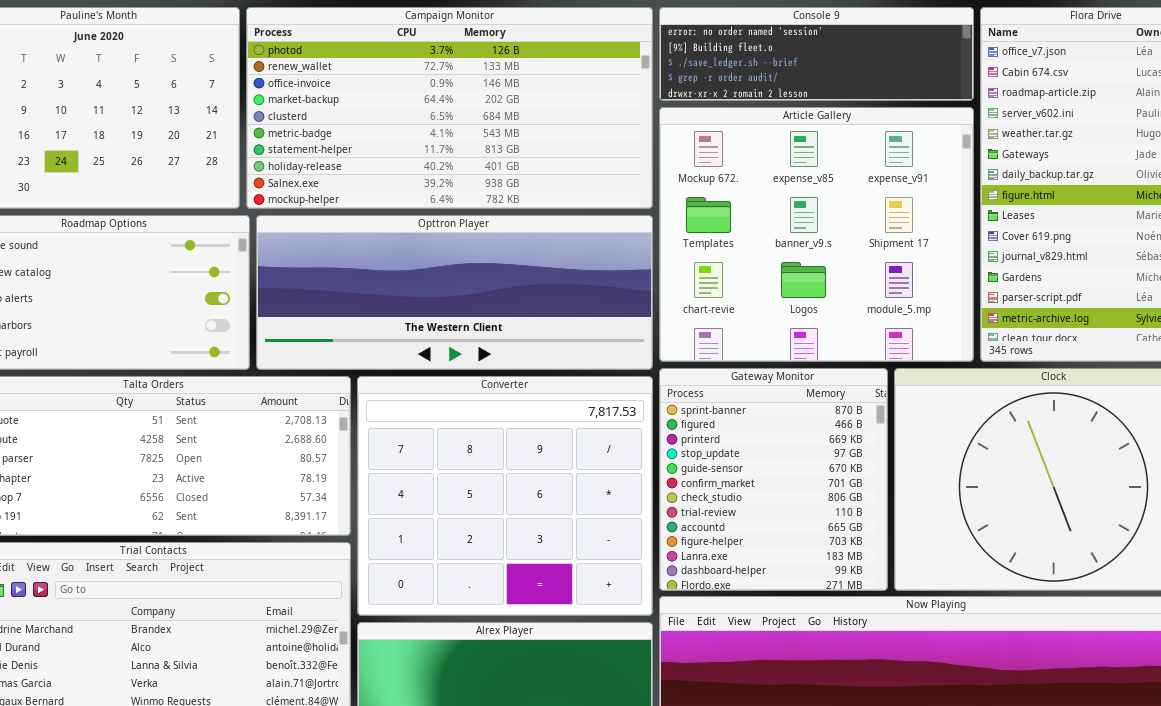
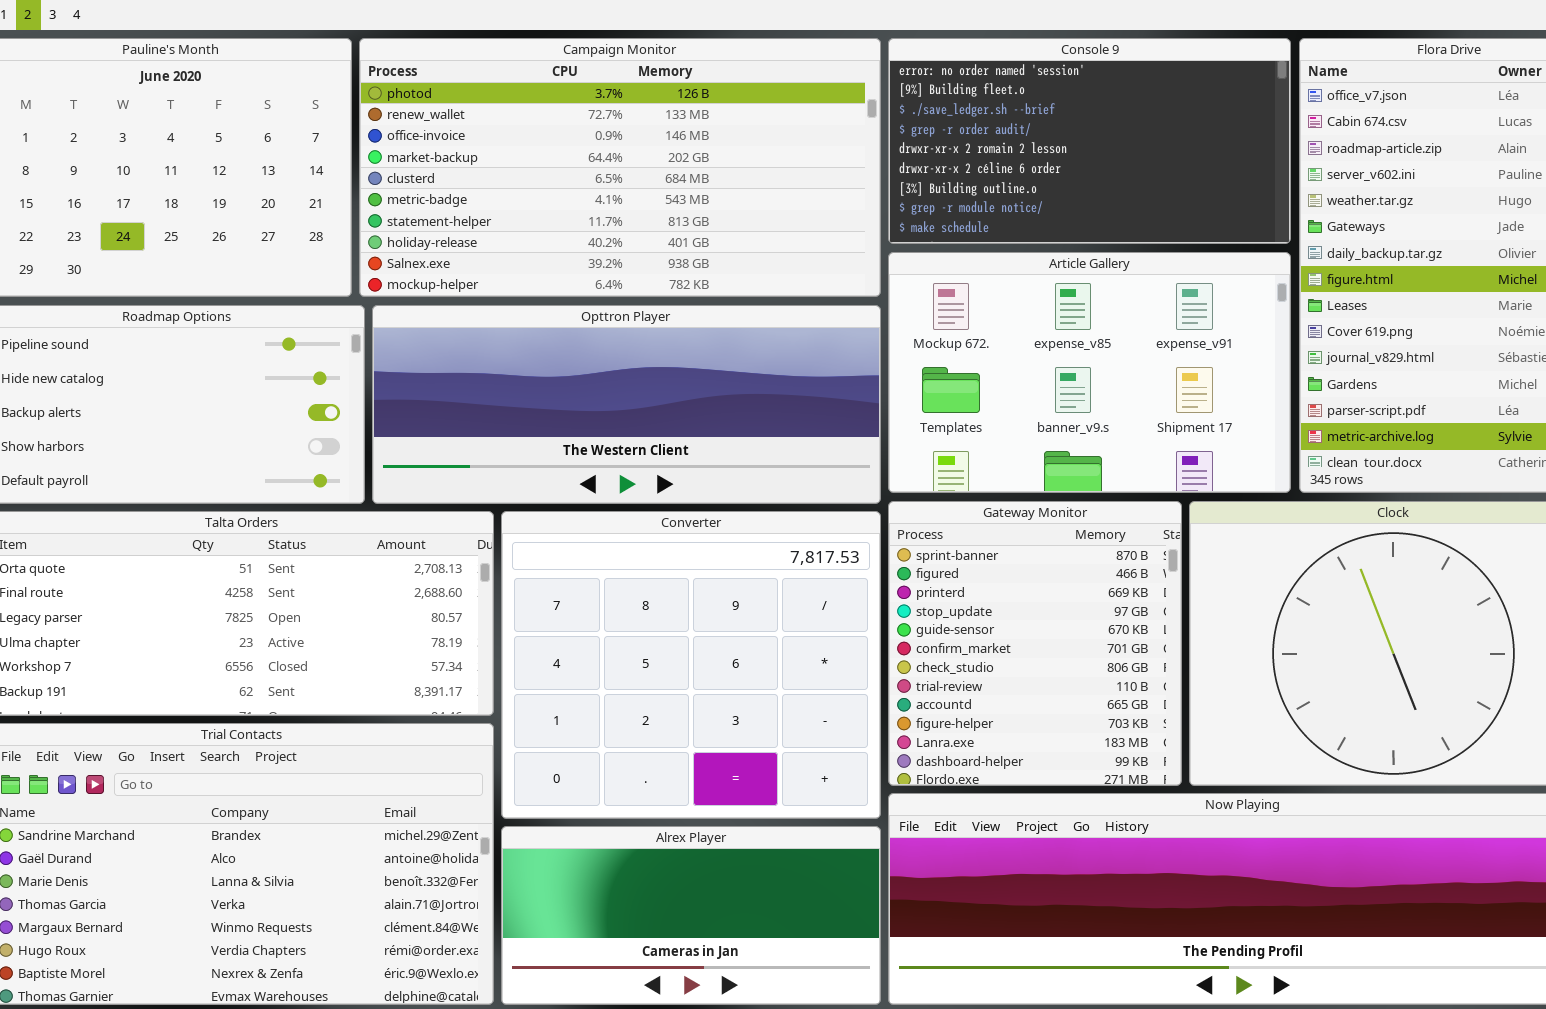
Console 9: [659,7,974,101] -> [888,38,1291,244], resized
Article Gallery: [659,107,974,362] -> [888,252,1291,493], resized

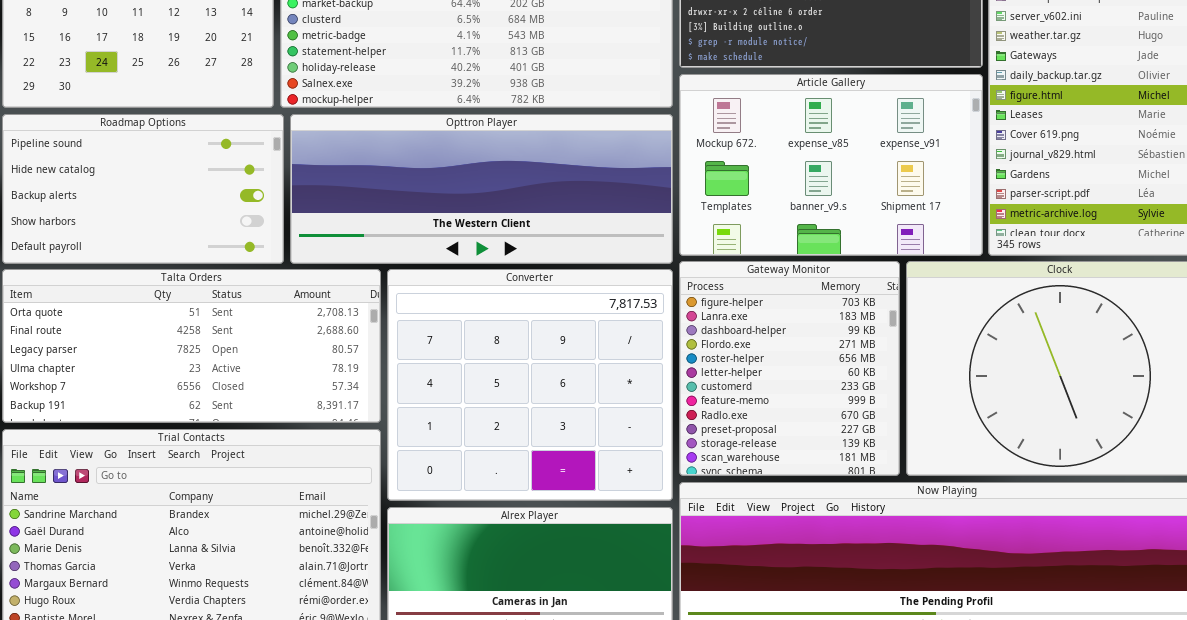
Gateway Monitor: [888,501,1182,786] -> [679,261,900,476], scrolled down 9 rows

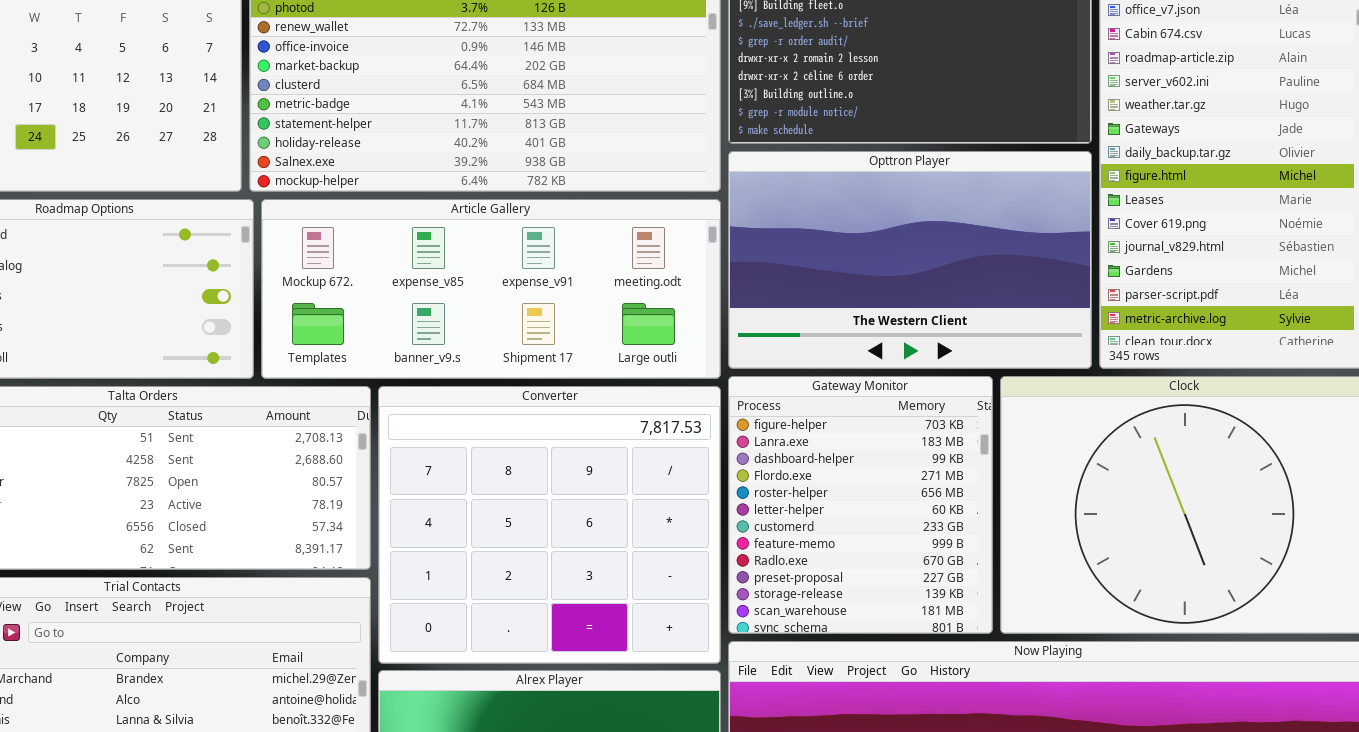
Article Gallery: [679,74,983,256] -> [261,199,721,379], moved, resized
Opttron Player: [290,114,673,264] -> [728,151,1092,369], moved, resized

